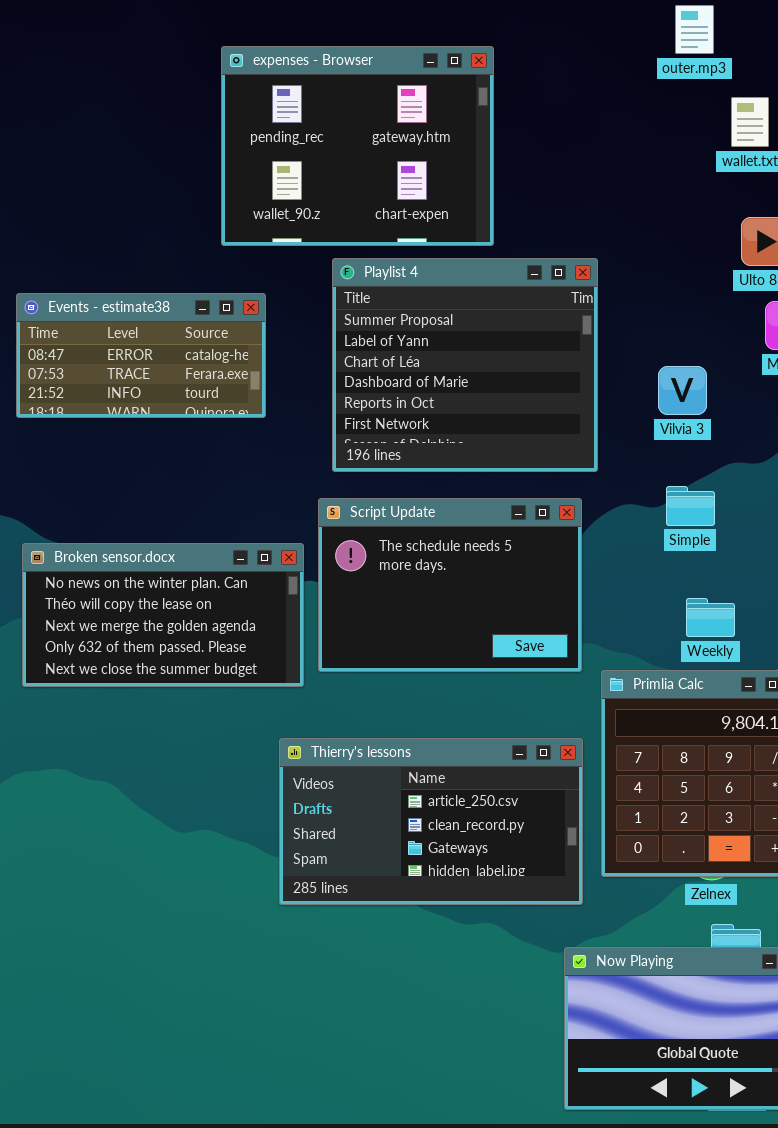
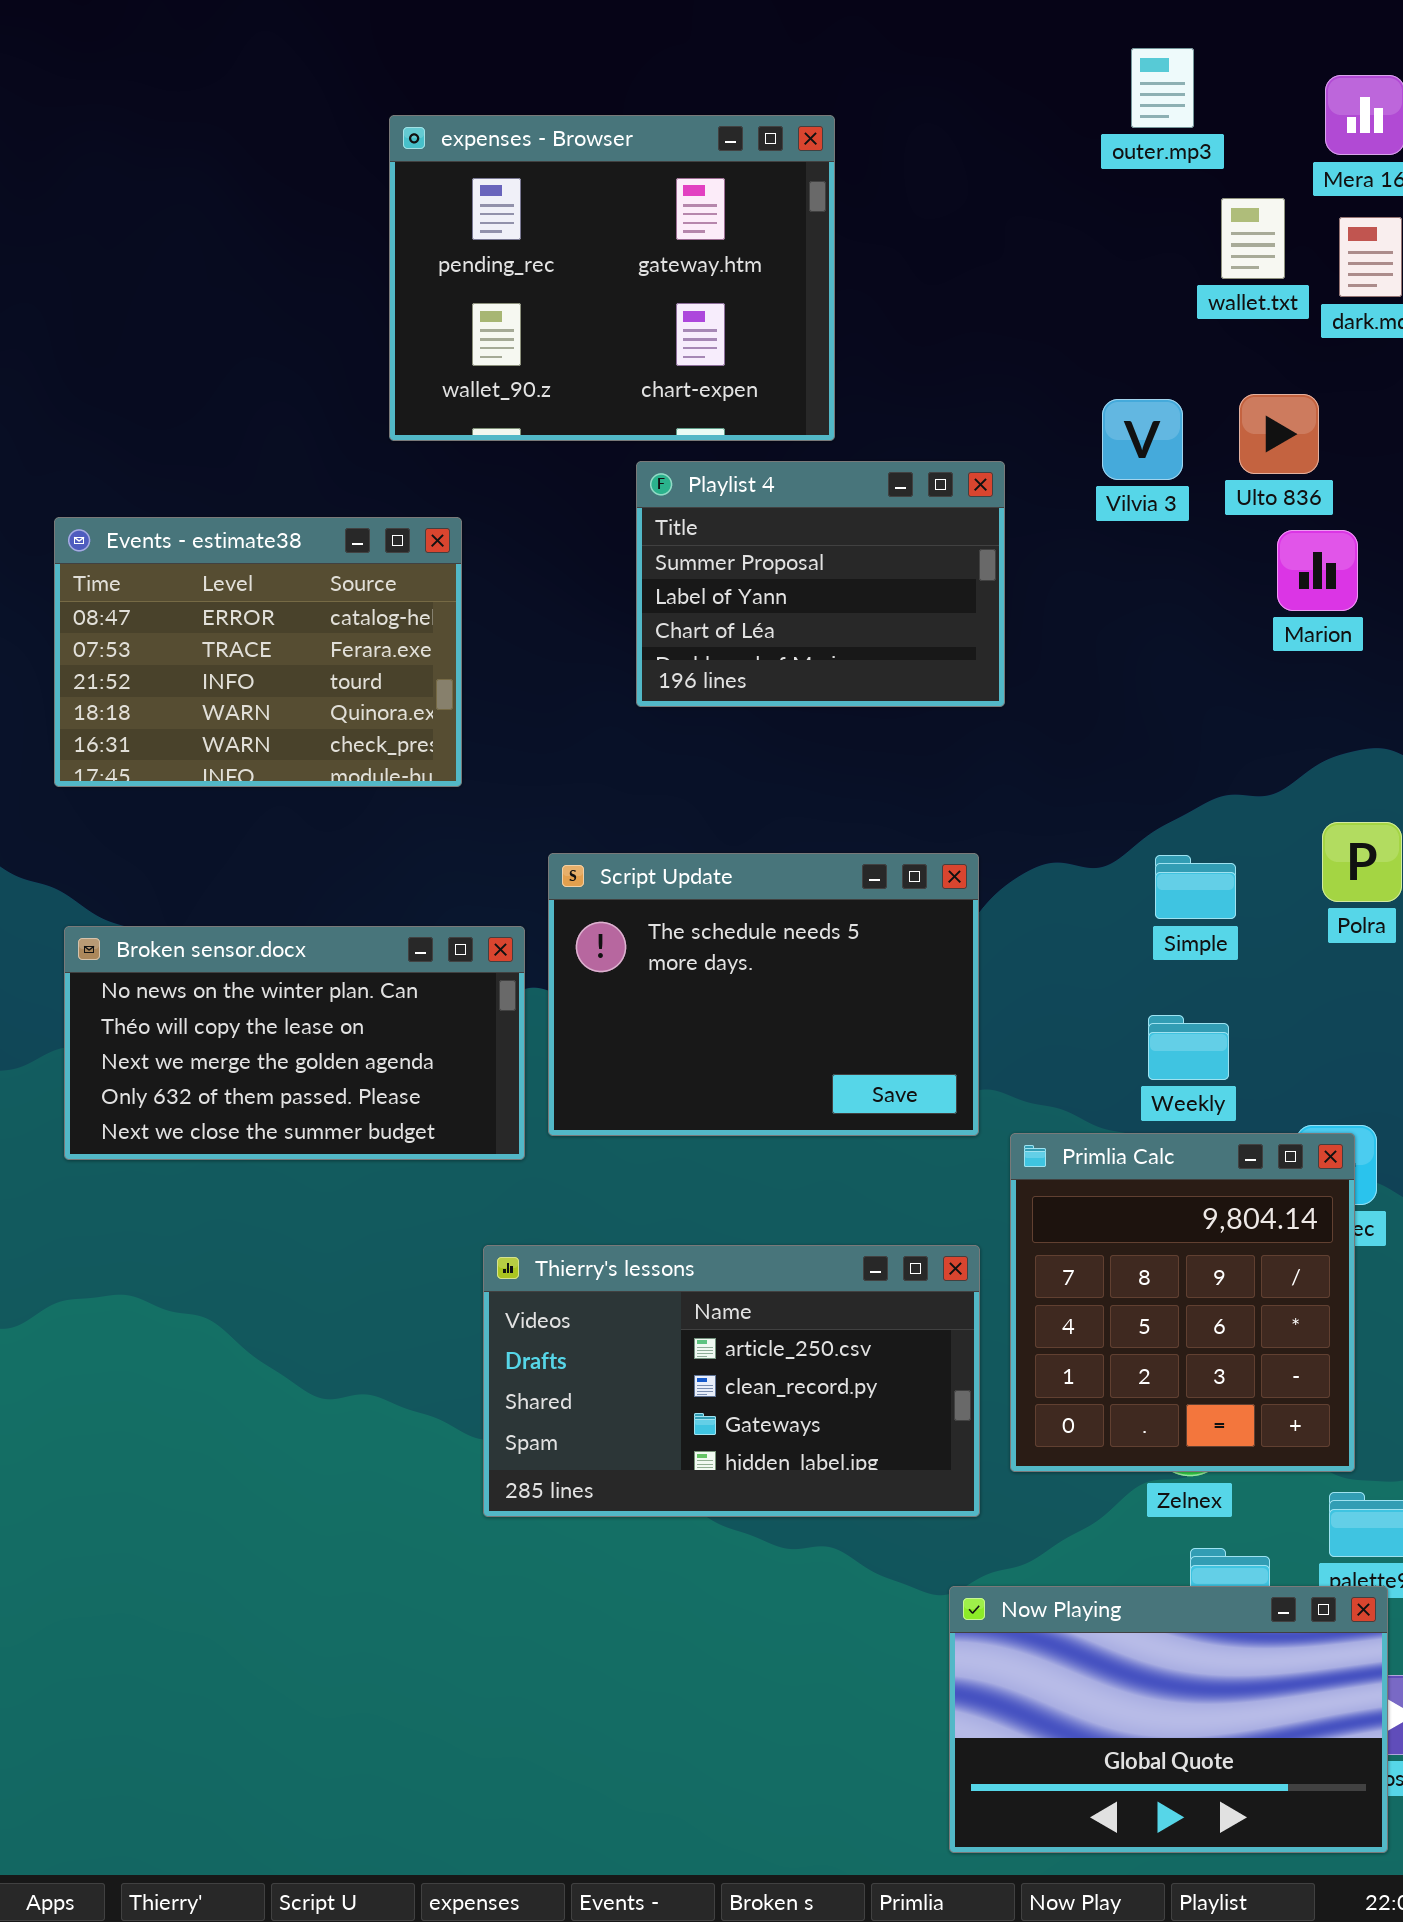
Playlist 4: [332,258,598,472] -> [636,461,1005,707], resized
Events - estimate38: [16,293,266,418] -> [54,517,462,787], resized
Vilvia 3: [658,366,707,415] -> [1102,399,1183,480], moved
Simple: [666,486,715,526] -> [1155,855,1236,919], moved

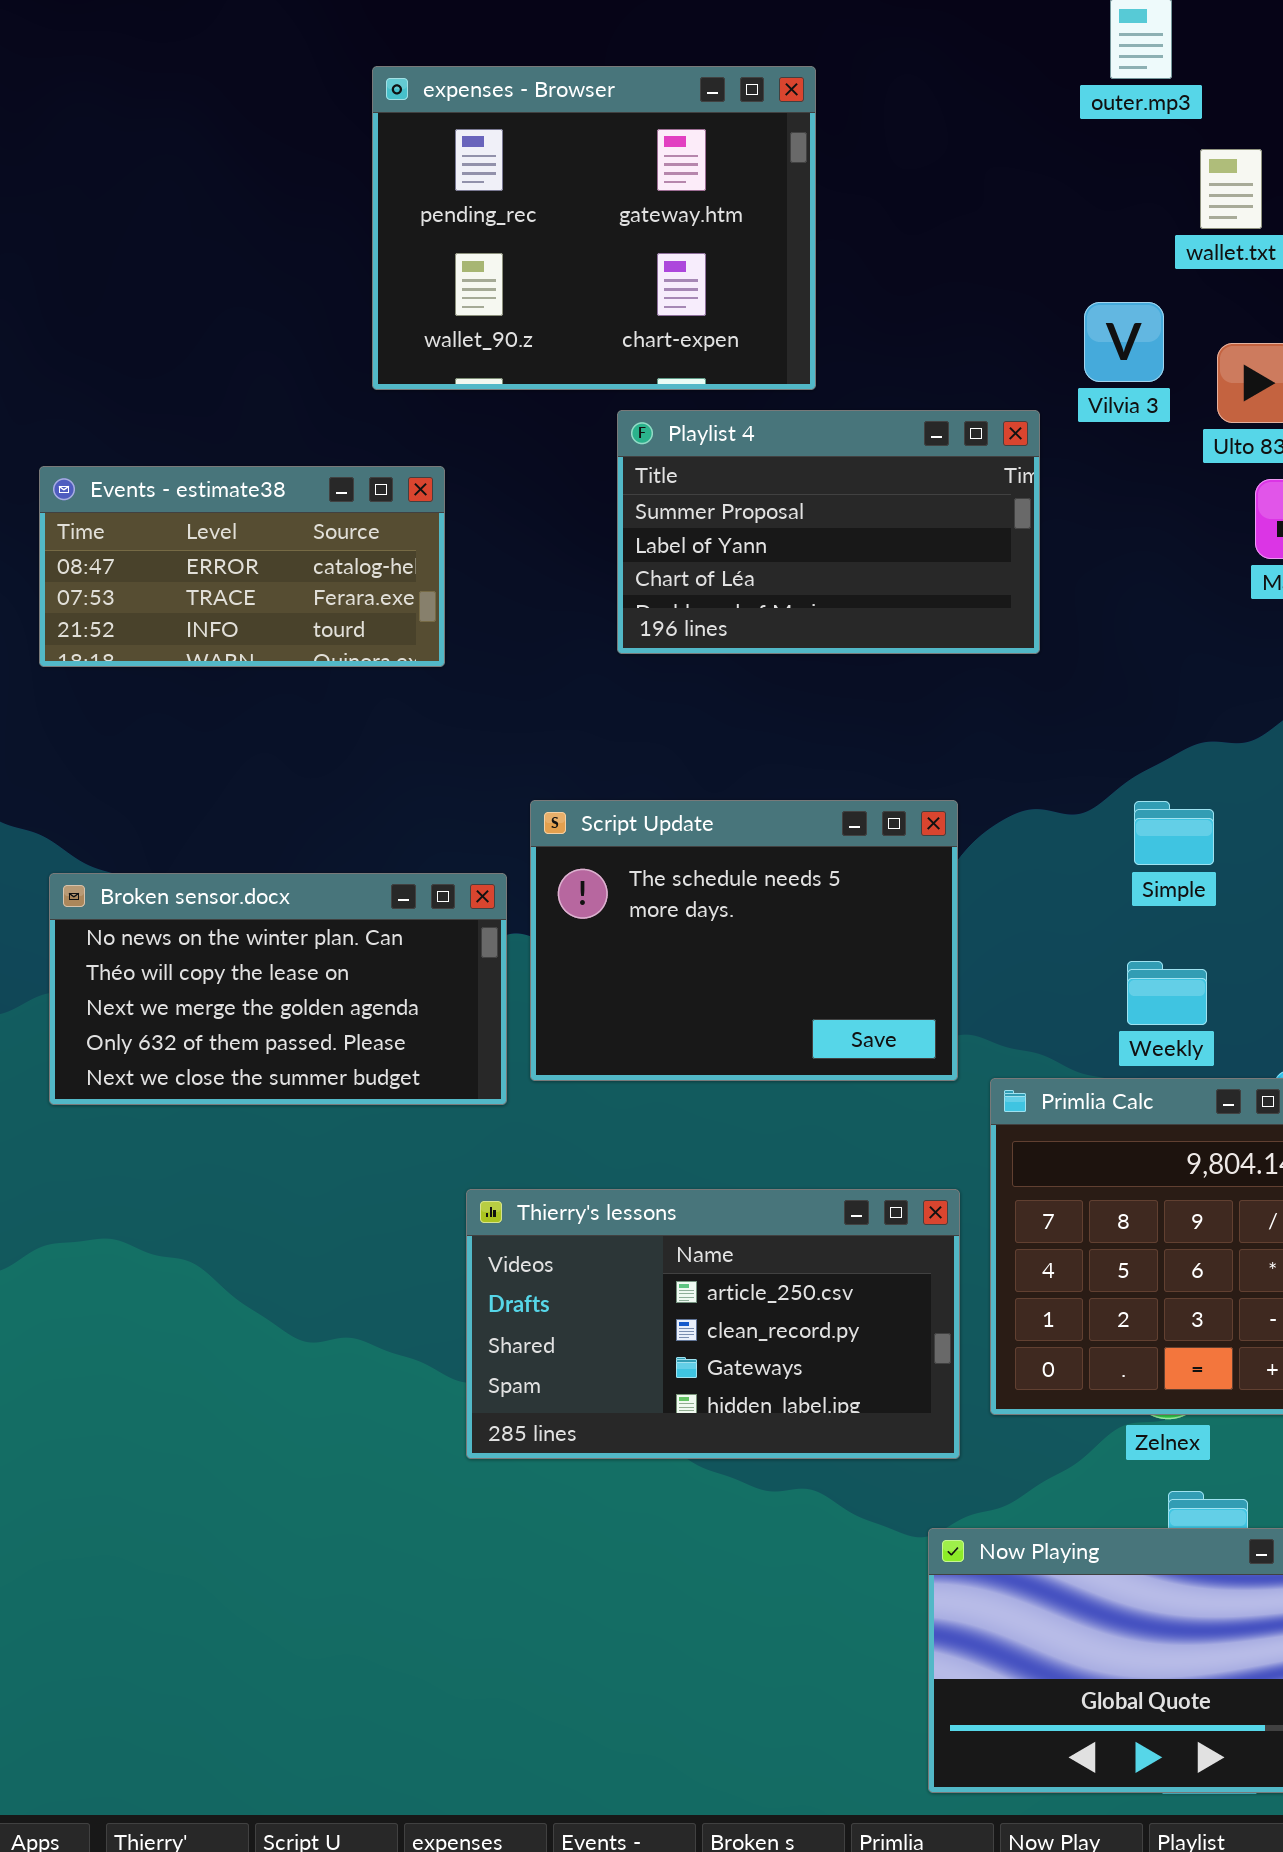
Vilvia 3: [1102,399,1183,480] -> [1084,302,1164,382], moved
Playlist 4: [636,461,1005,707] -> [617,410,1040,654], resized
Events - estimate38: [54,517,462,787] -> [39,466,445,667], resized

